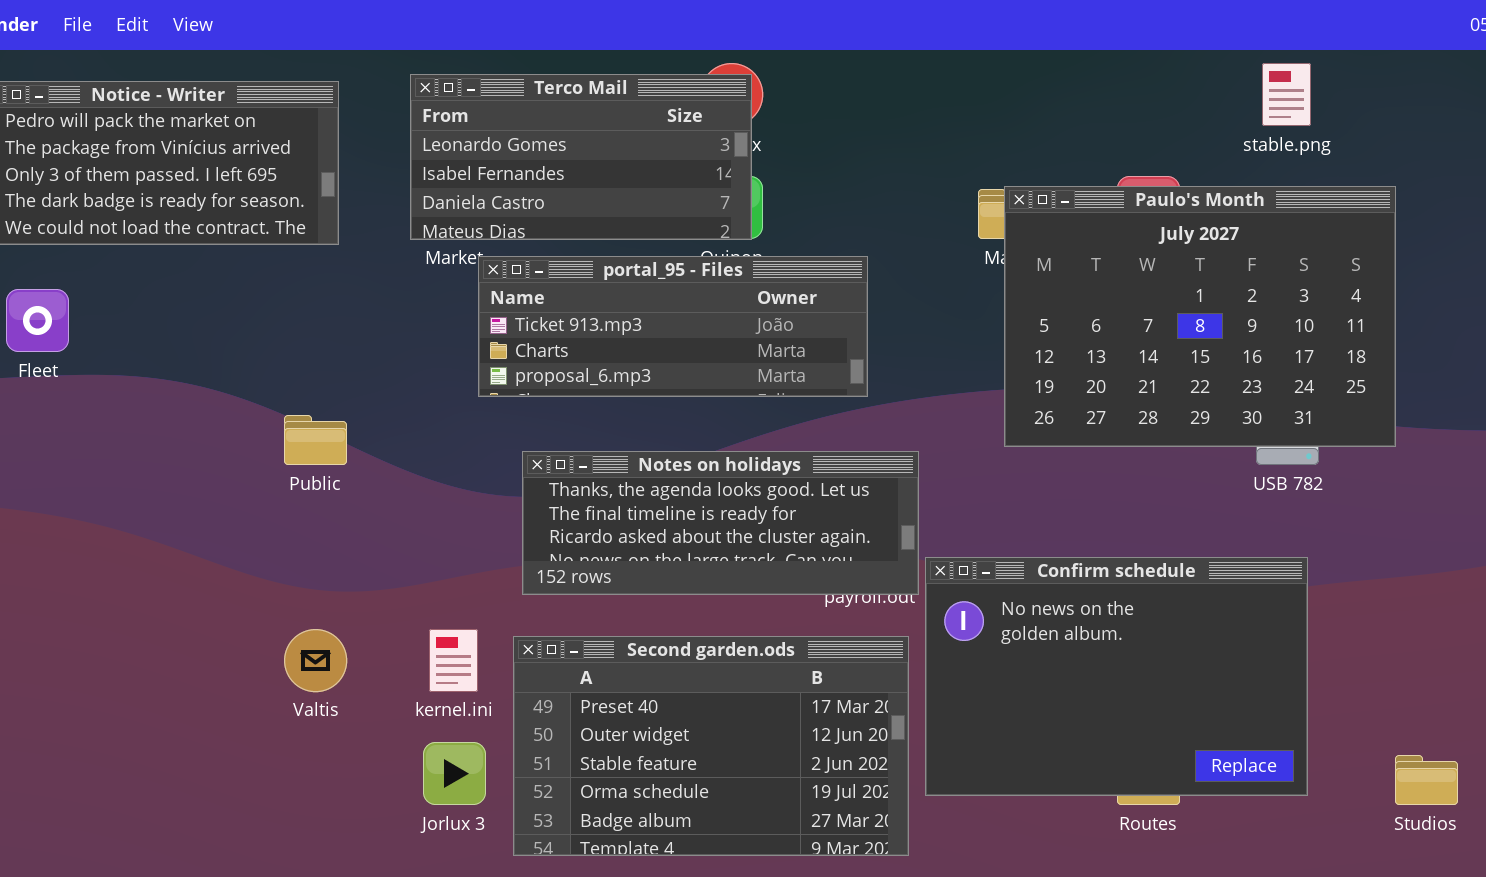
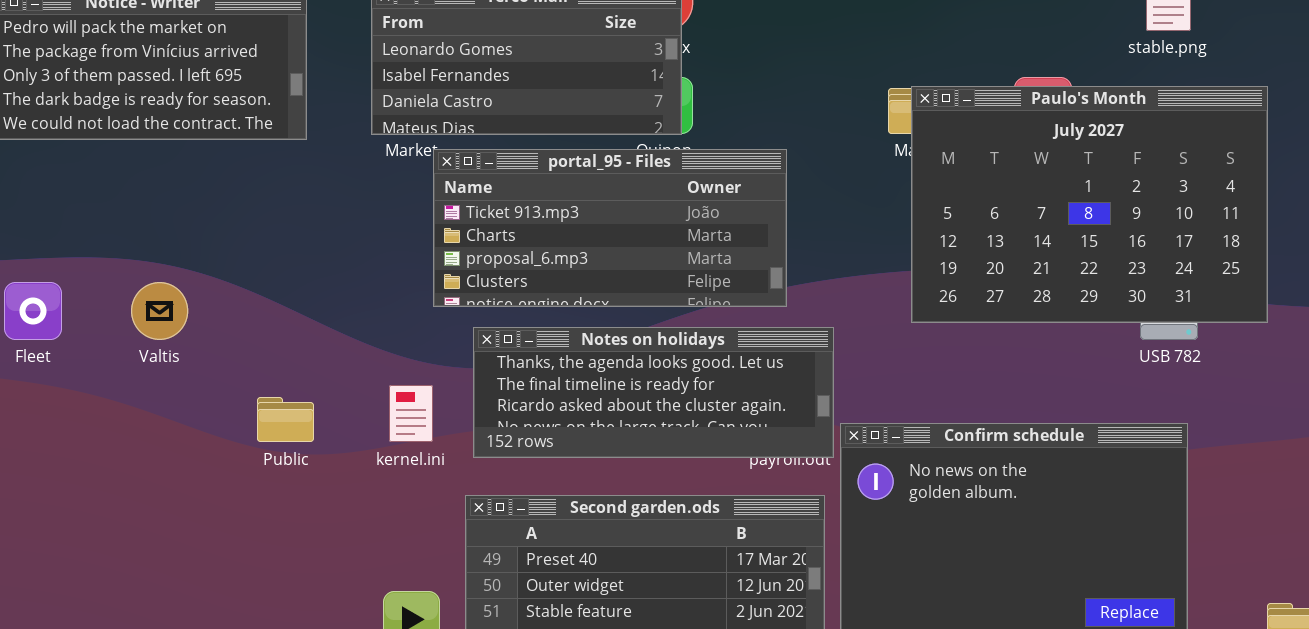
portal_95 - Files: [478,256,868,397] -> [433,149,787,307], resized
Fleet: [6,289,69,352] -> [4,282,62,340], moved
Public: [284,415,347,465] -> [257,397,314,442], moved
Valtis: [284,629,347,692] -> [131,282,188,340], moved
kernel.ini: [429,629,478,692] -> [389,385,433,442], moved

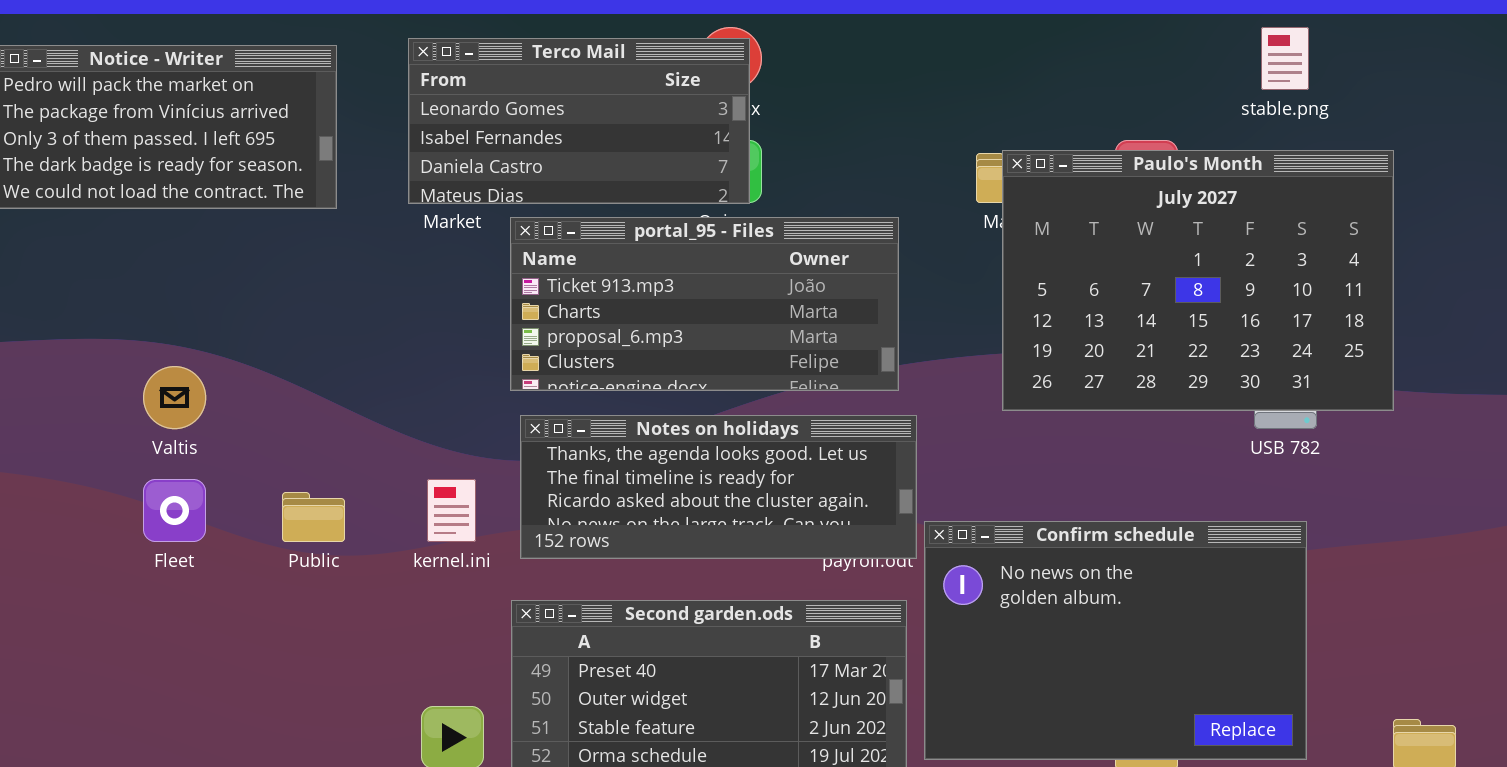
portal_95 - Files: [433,149,787,307] -> [510,217,899,391], moved
Fleet: [4,282,62,340] -> [143,479,206,542], moved

